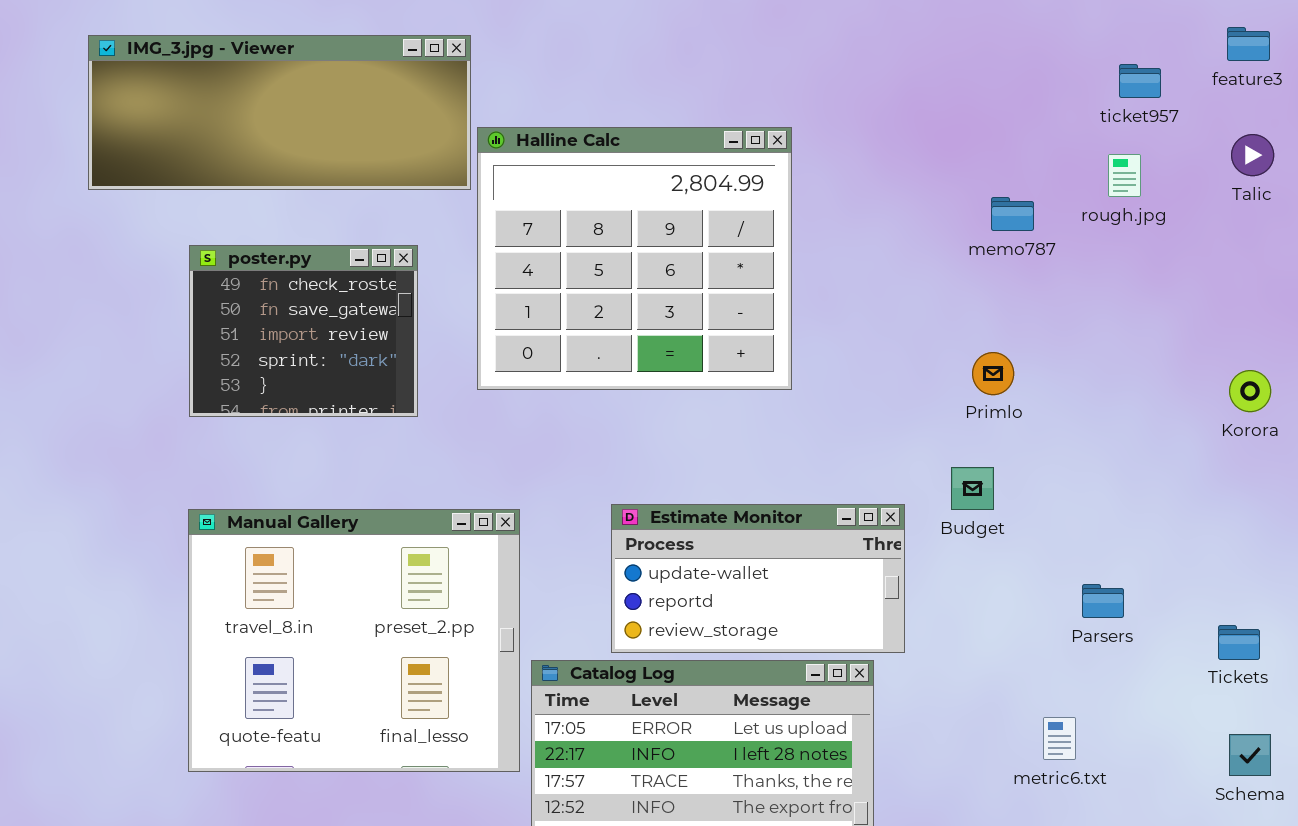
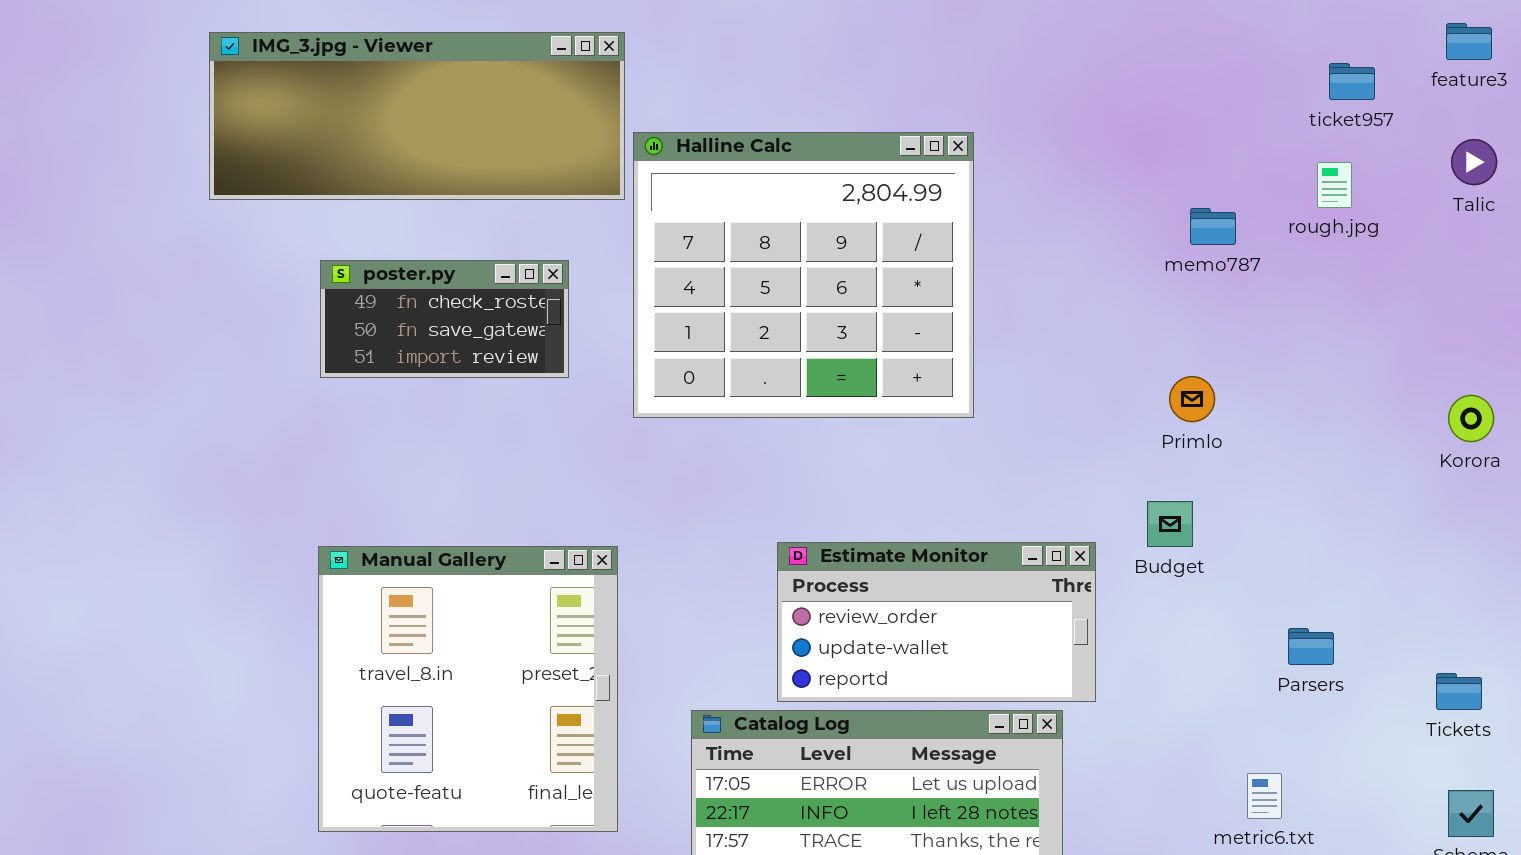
poster.py: [189,245,418,417] -> [320,260,569,378], resized
Estimate Monitor: [611,504,905,653] -> [777,542,1096,702], scrolled up 1 row
Manual Gallery: [188,509,520,772] -> [318,546,618,832], resized

